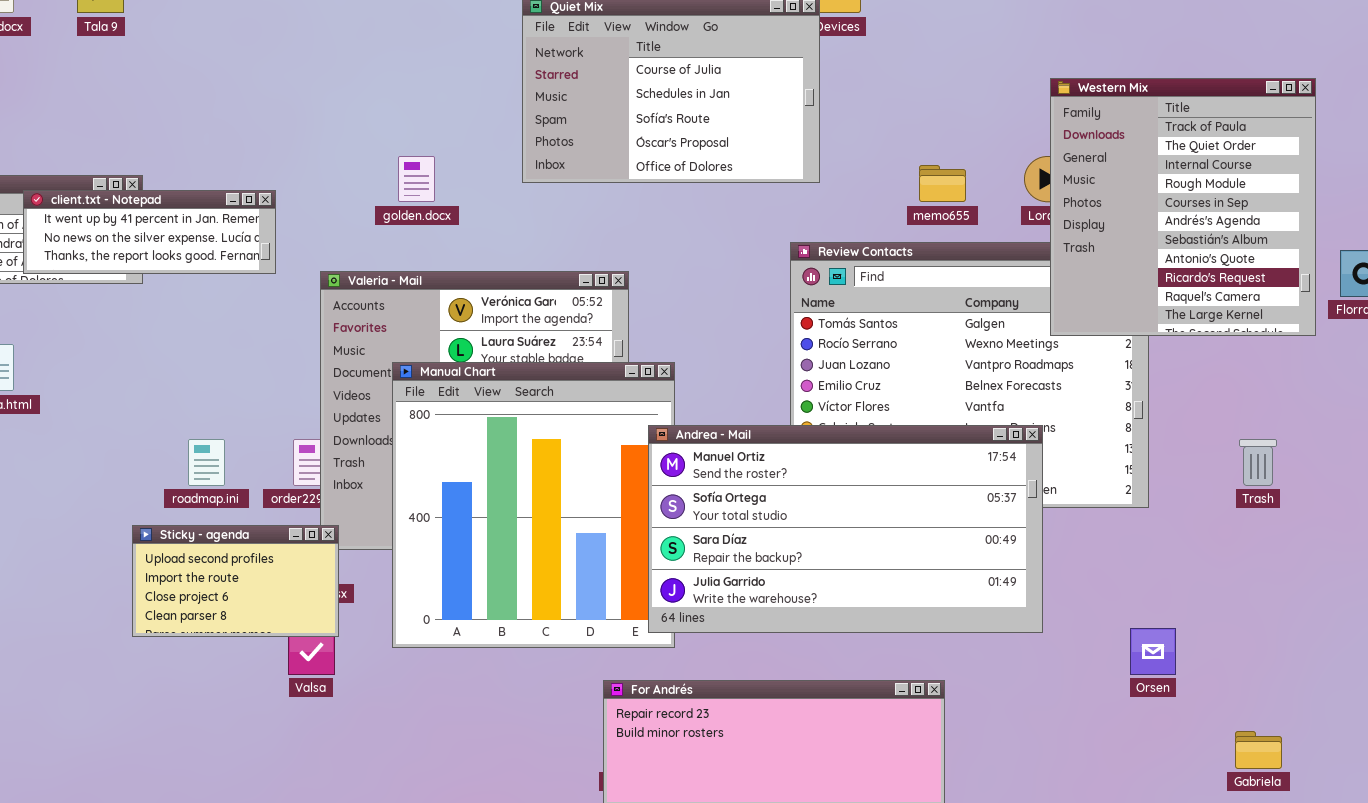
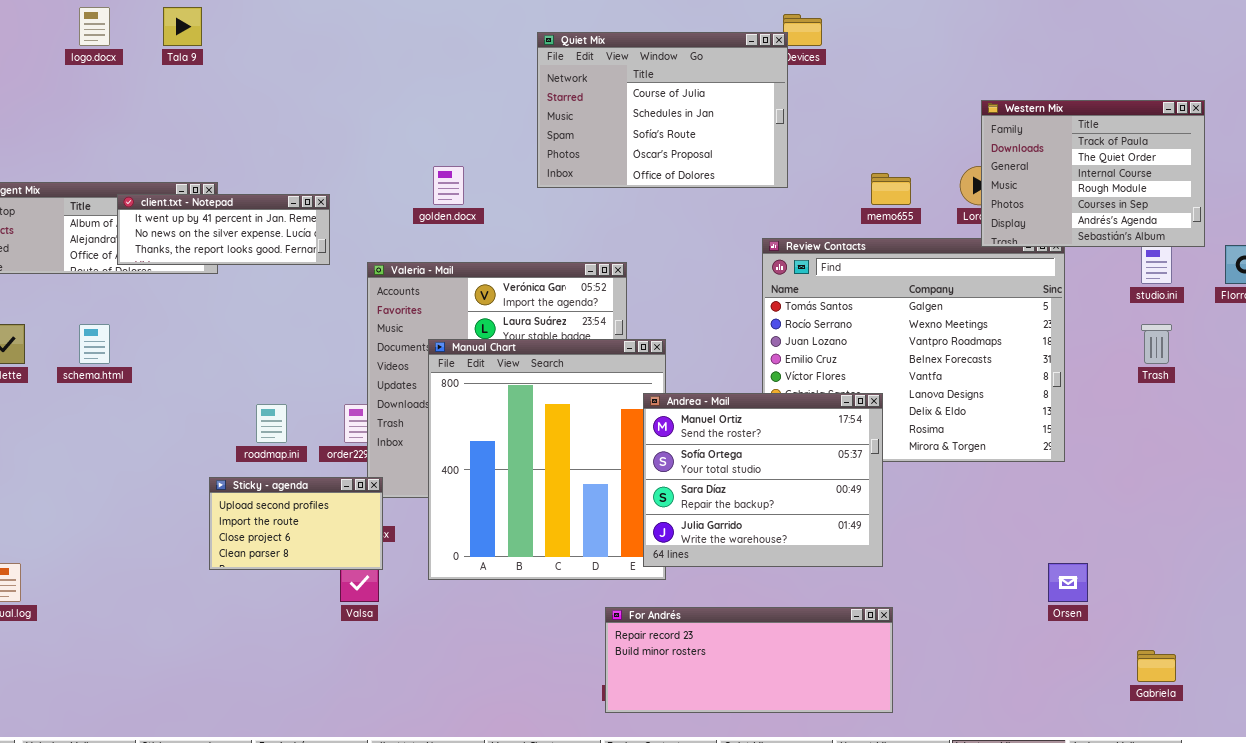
Western Mix: [1050,78,1316,336] -> [981,100,1205,247], resized
Andrea - Mail: [648,425,1043,633] -> [643,393,883,567], resized
Trash: [1239,439,1277,486] -> [1141,324,1172,364], moved

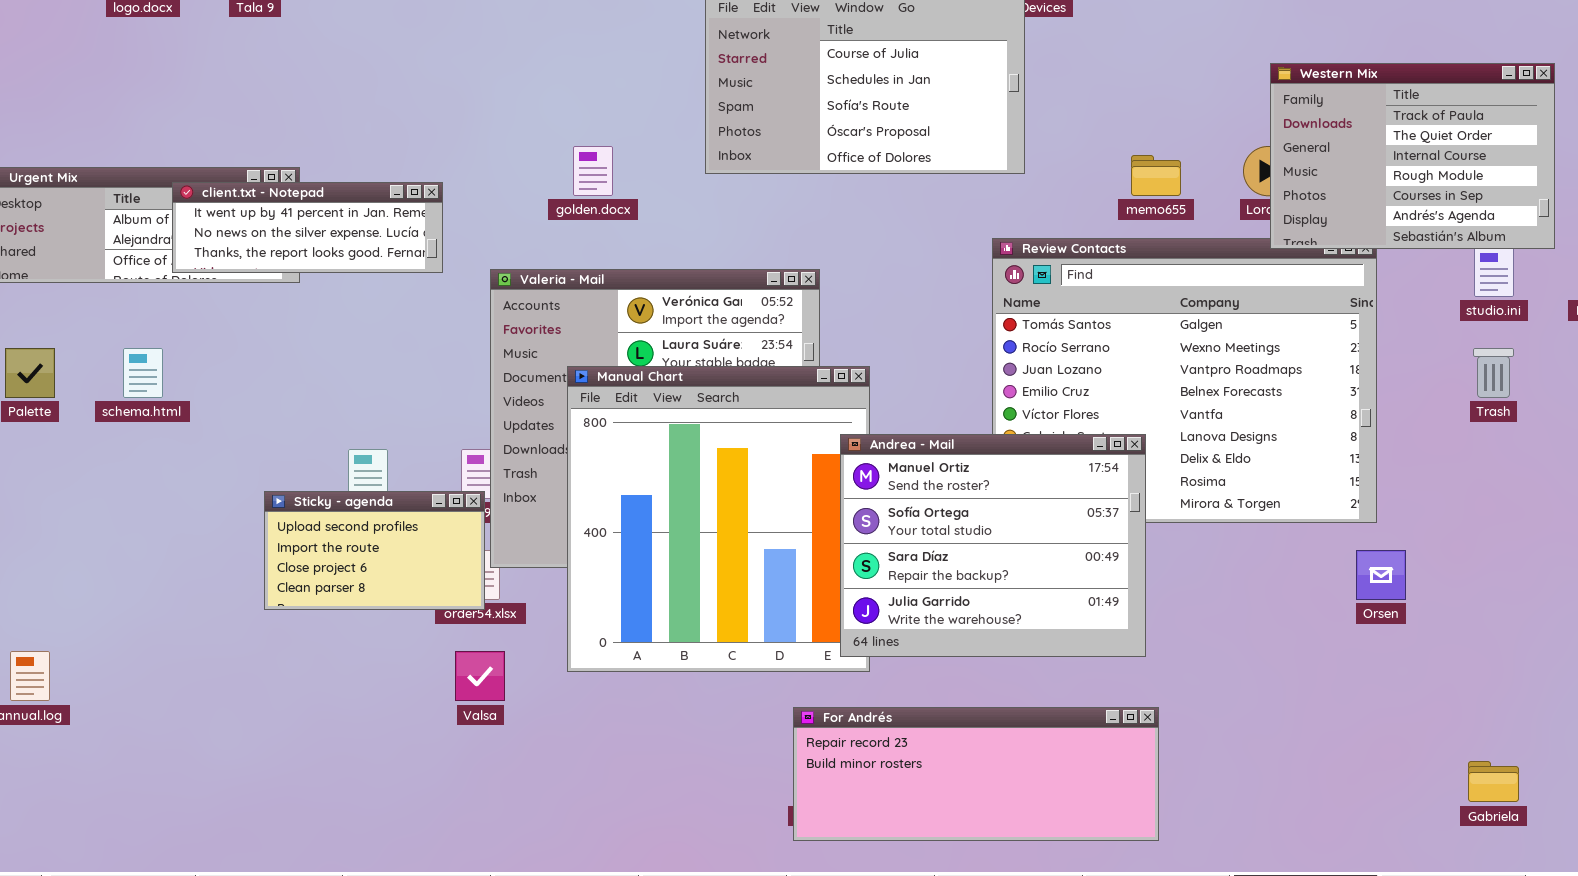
Sticky - agenda: [209,477,383,570] -> [264,491,485,610], moved
Orsen: [1048,563,1088,602] -> [1356,550,1406,600], moved

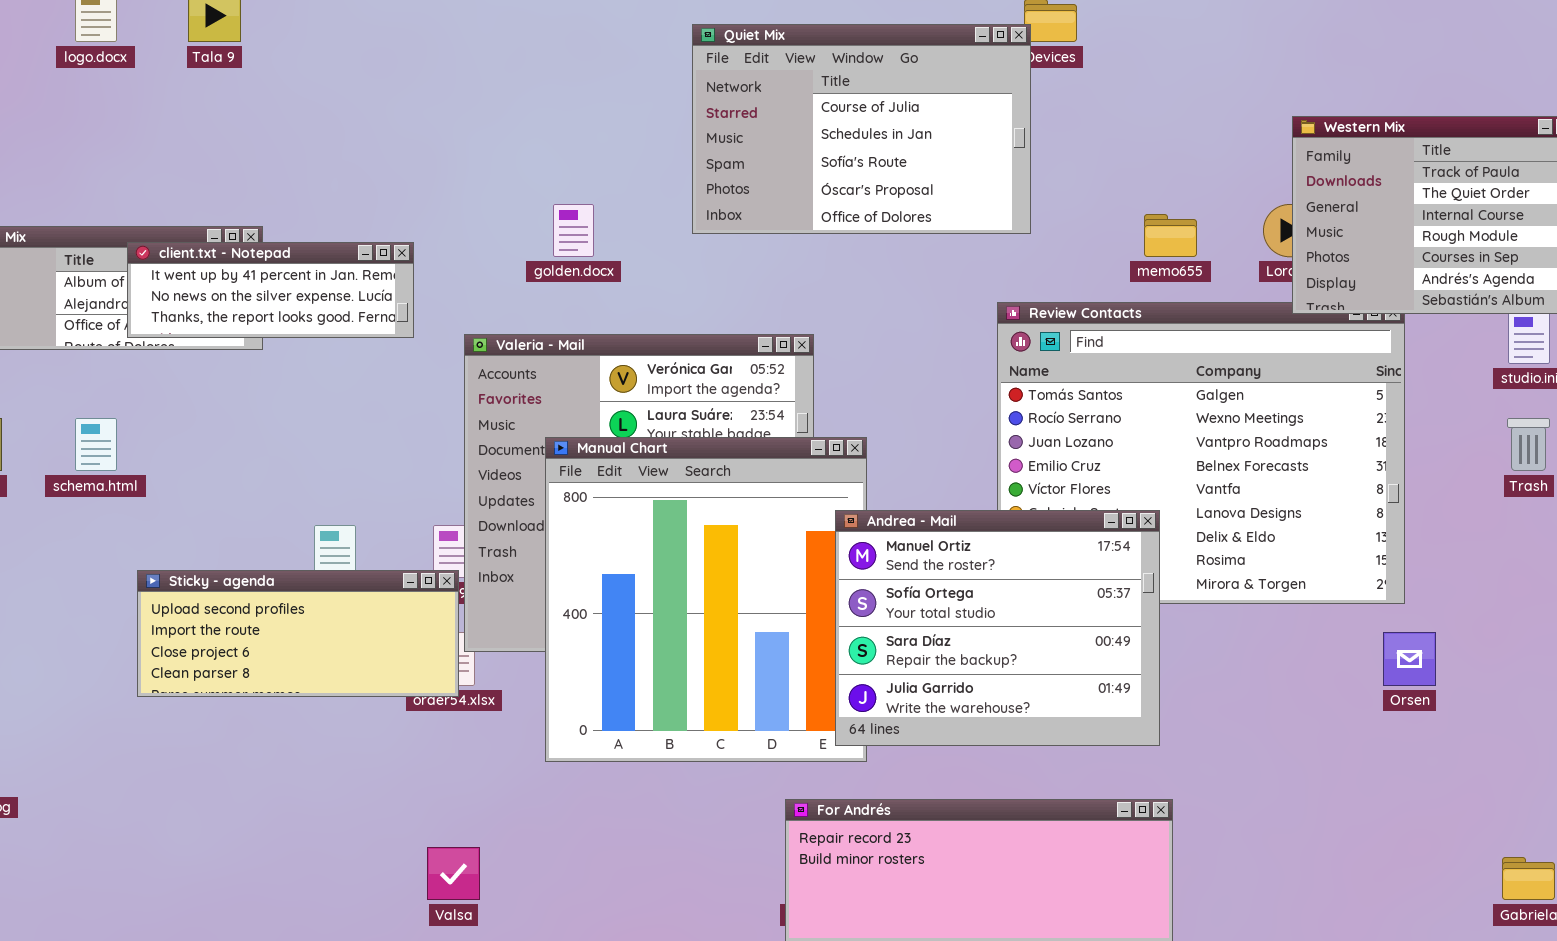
Sticky - agenda: [264,491,485,610] -> [137,570,459,697], resized
Valsa: [455,651,505,701] -> [427,847,480,900], moved

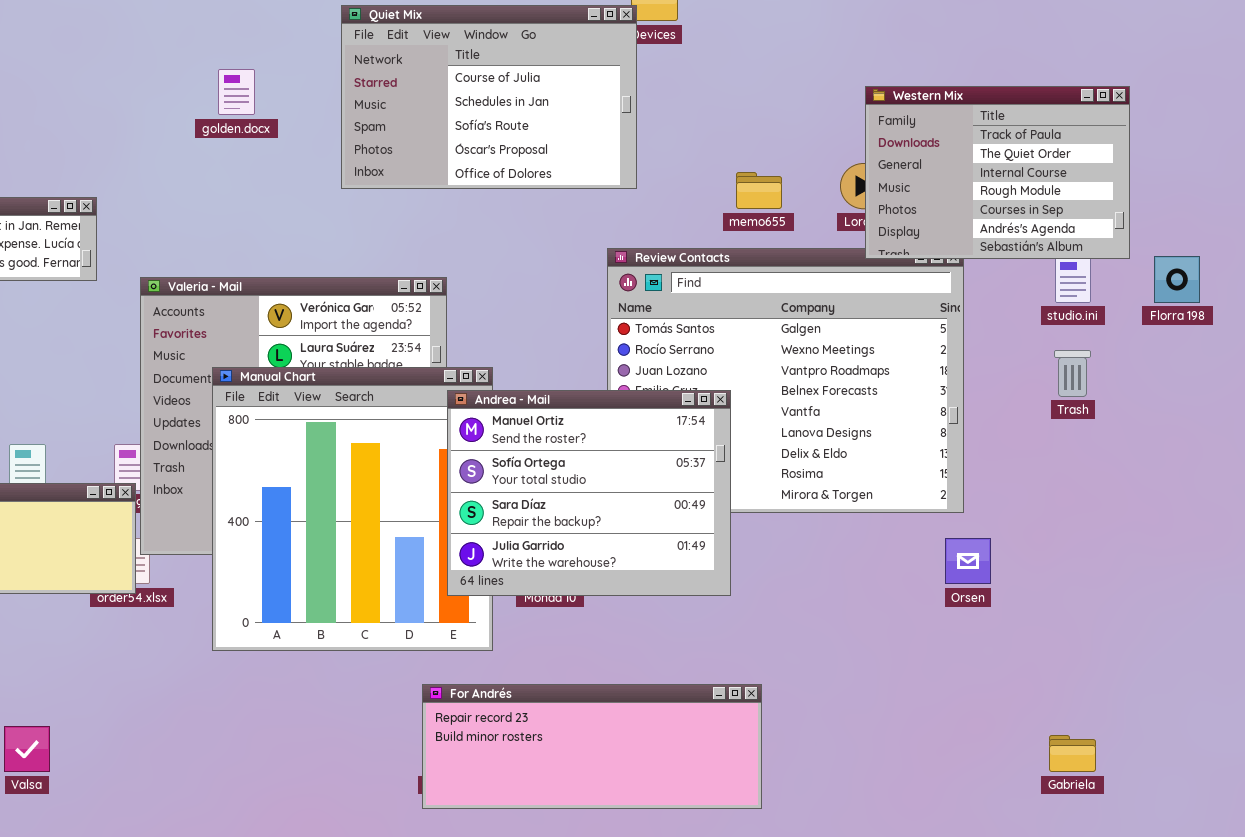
golden.docx: [553,204,594,257] -> [218,69,255,115], moved
Andrea - Mail: [835,510,1160,746] -> [447,390,731,596], moved
Valsa: [427,847,480,900] -> [4,726,50,772], moved

